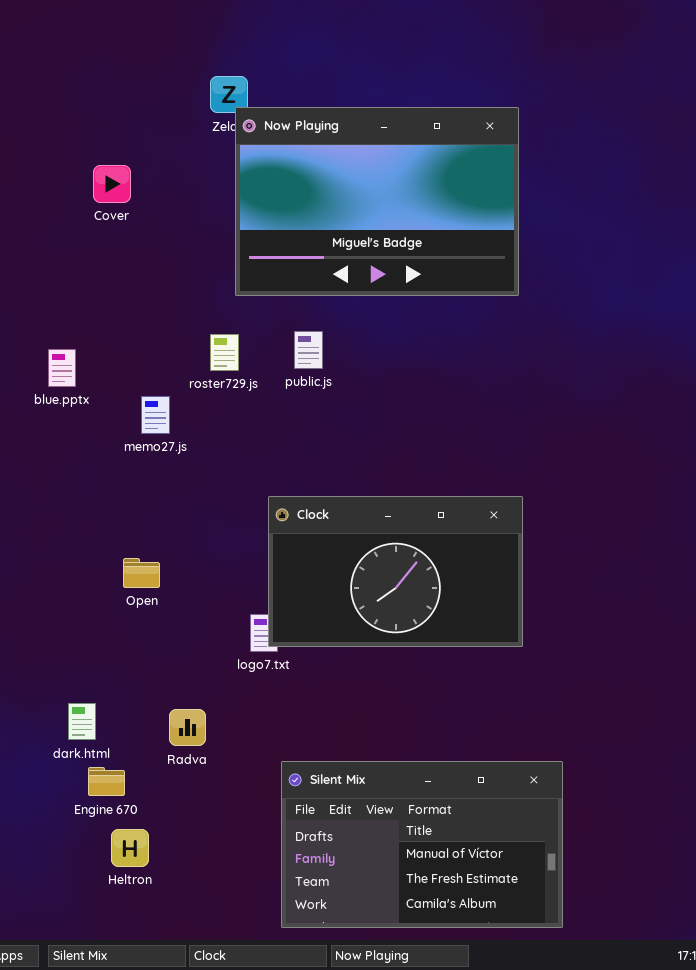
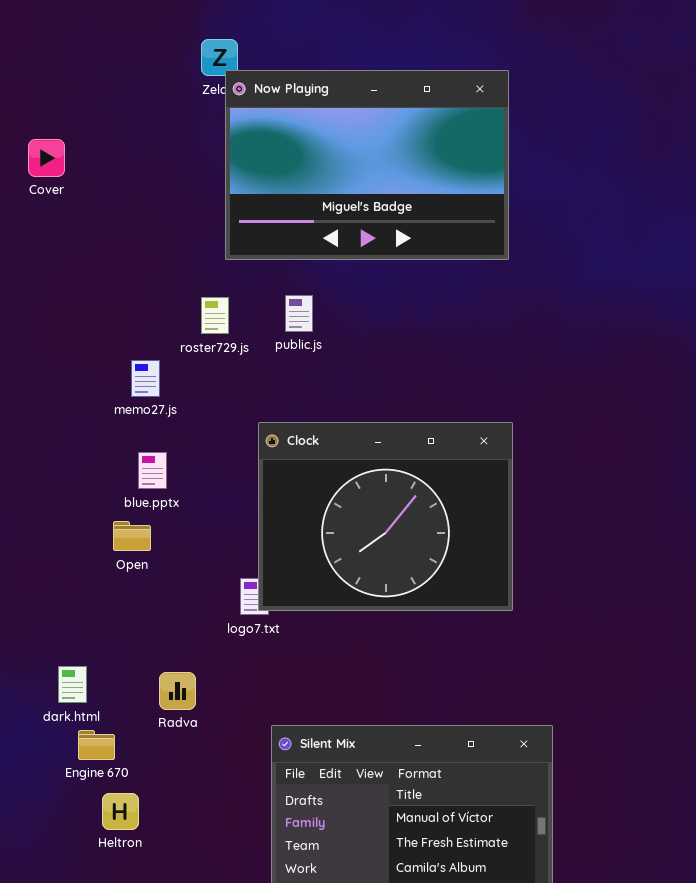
Cover: [93,165,131,203] -> [28,139,65,177], moved
blue.pptx: [48,349,76,387] -> [138,452,167,489], moved
Clock: [268,496,523,647] -> [258,422,513,611], resized

